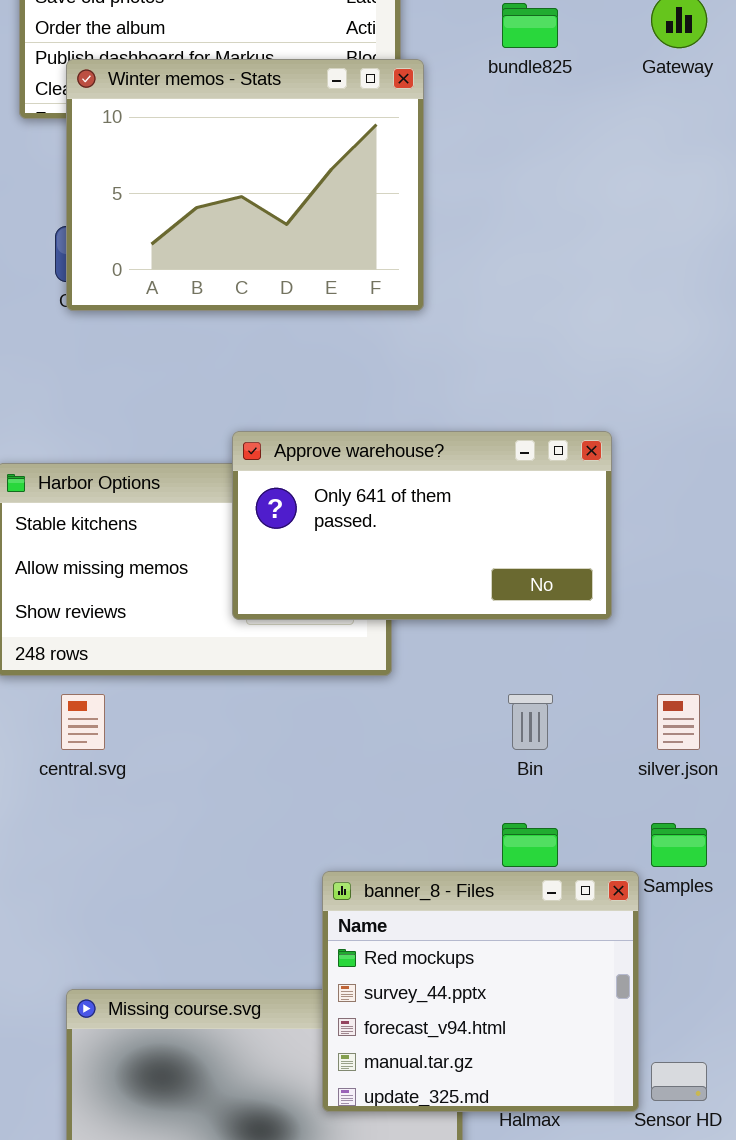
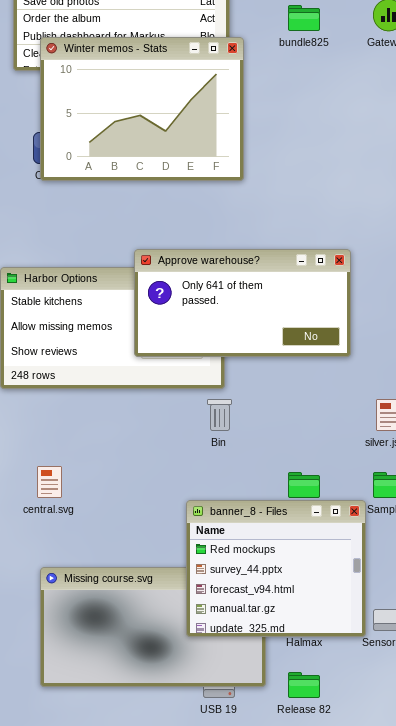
central.svg: [61,694,105,750] -> [37,466,62,498], moved
Bin: [508,694,553,750] -> [207,399,232,431], moved

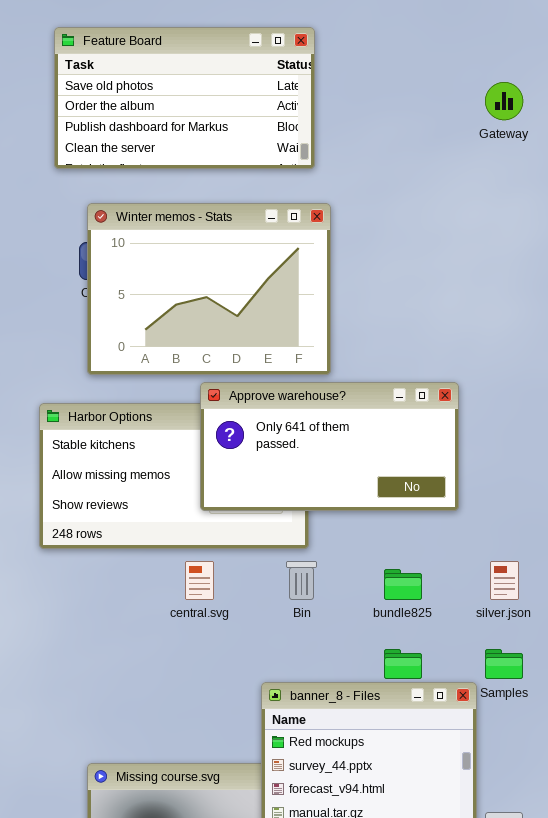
bundle825: [288,5,320,31] -> [384,569,422,600], moved
Winter memos - Stats: [40,37,244,181] -> [87,203,331,375], moved
central.svg: [37,466,62,498] -> [185,561,214,600], moved

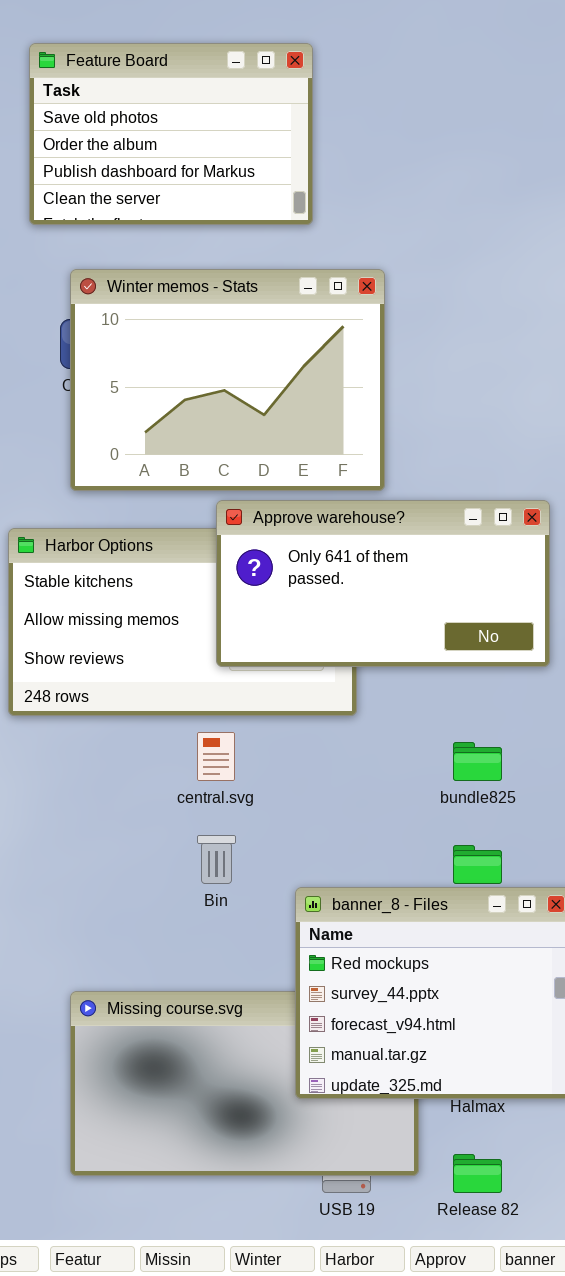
Feature Board: [54,27,315,169] -> [29,43,313,225], resized
Bin: [286,561,317,600] -> [197,835,236,884], moved

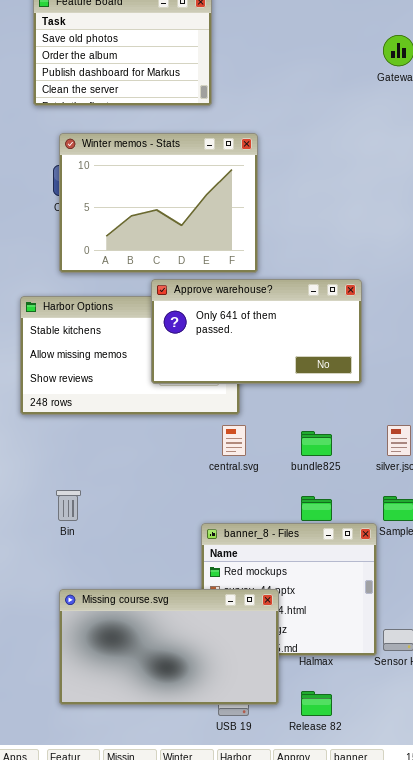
central.svg: [197,732,235,781] -> [222,425,246,456], moved
Bin: [197,835,236,884] -> [56,490,81,521], moved
Missing course.svg: [70,991,419,1176] -> [59,589,279,705], raised

